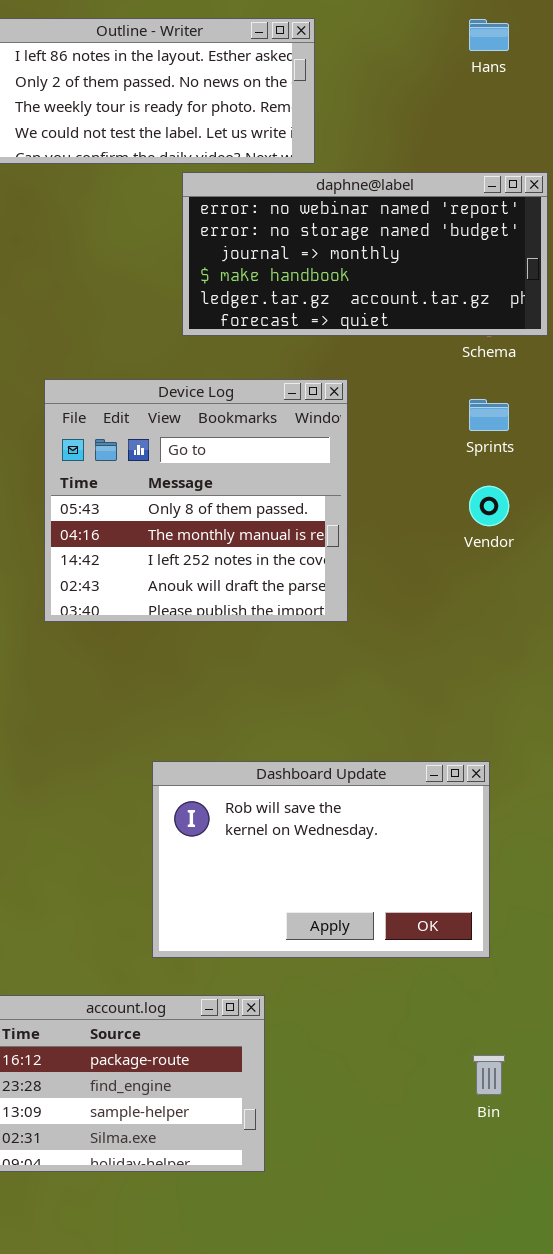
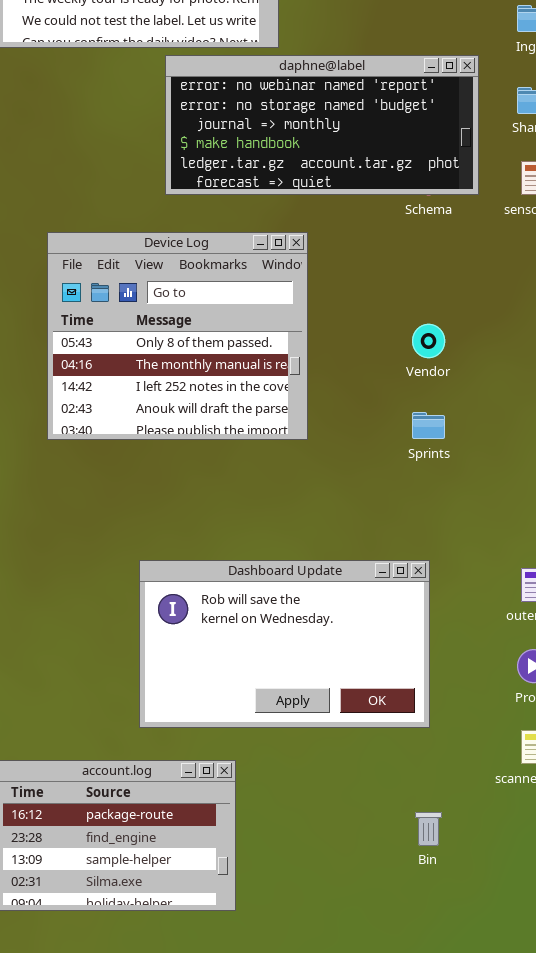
Sprints: [469,399,509,431] -> [412,412,445,439], moved

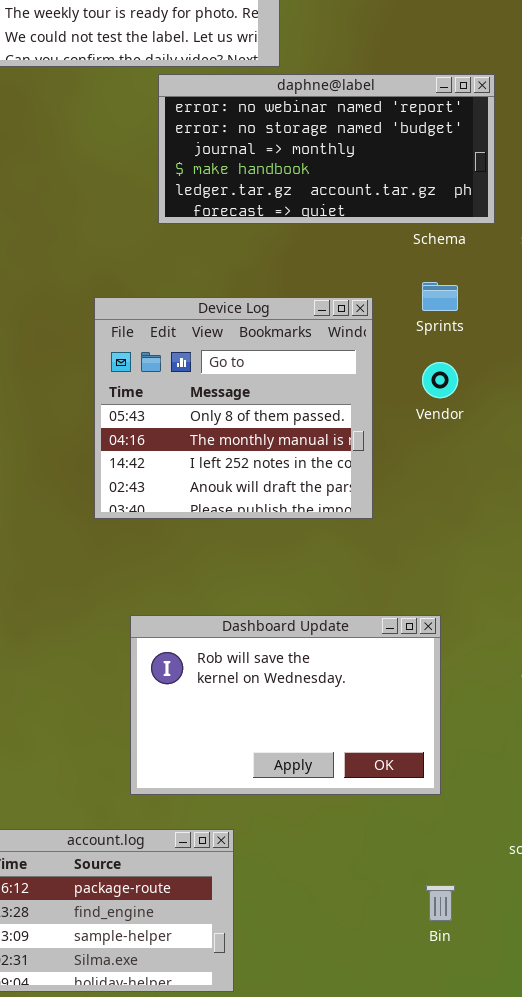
Device Log: [47,232,308,440] -> [94,297,373,519], moved
Sprints: [412,412,445,439] -> [422,282,458,311], moved

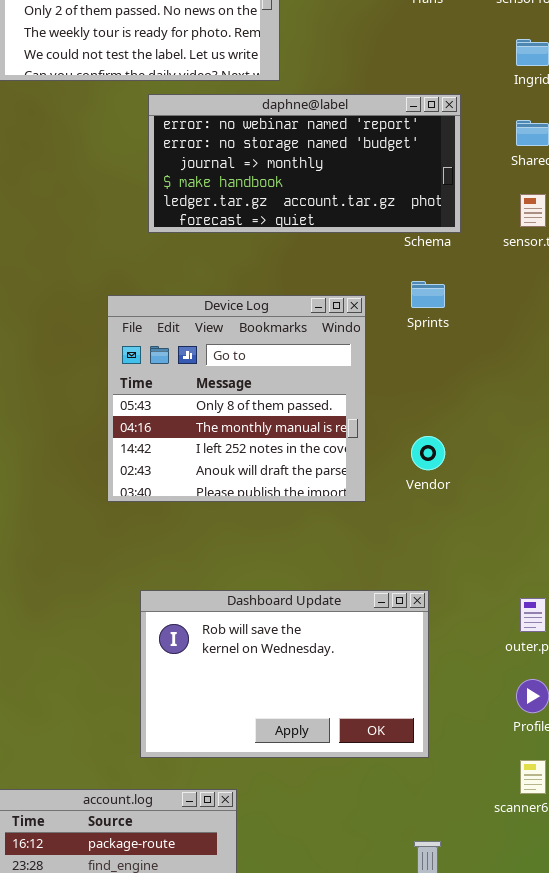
daphne@label: [158,74,495,224] -> [148,94,461,233], moved
Vendor: [422,362,458,398] -> [411,436,445,470], moved

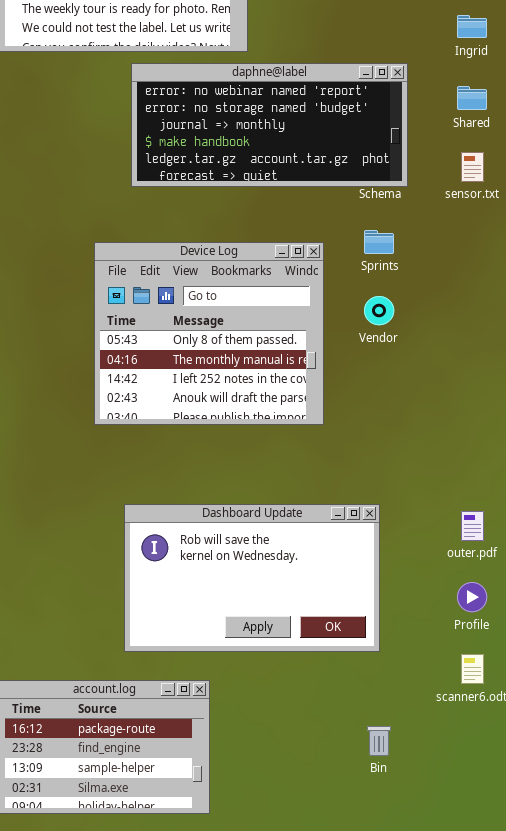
Vendor: [411,436,445,470] -> [364,296,394,325], moved

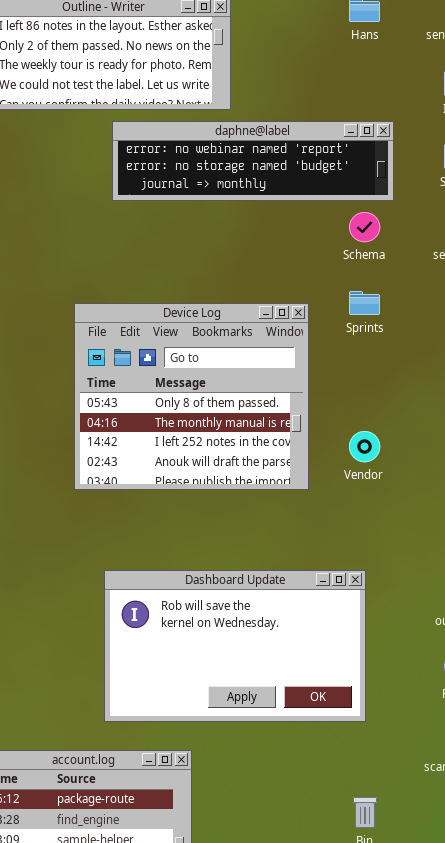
daphne@label: [131,63,408,187] -> [112,121,394,201], resized
Vendor: [364,296,394,325] -> [349,431,380,462], moved

